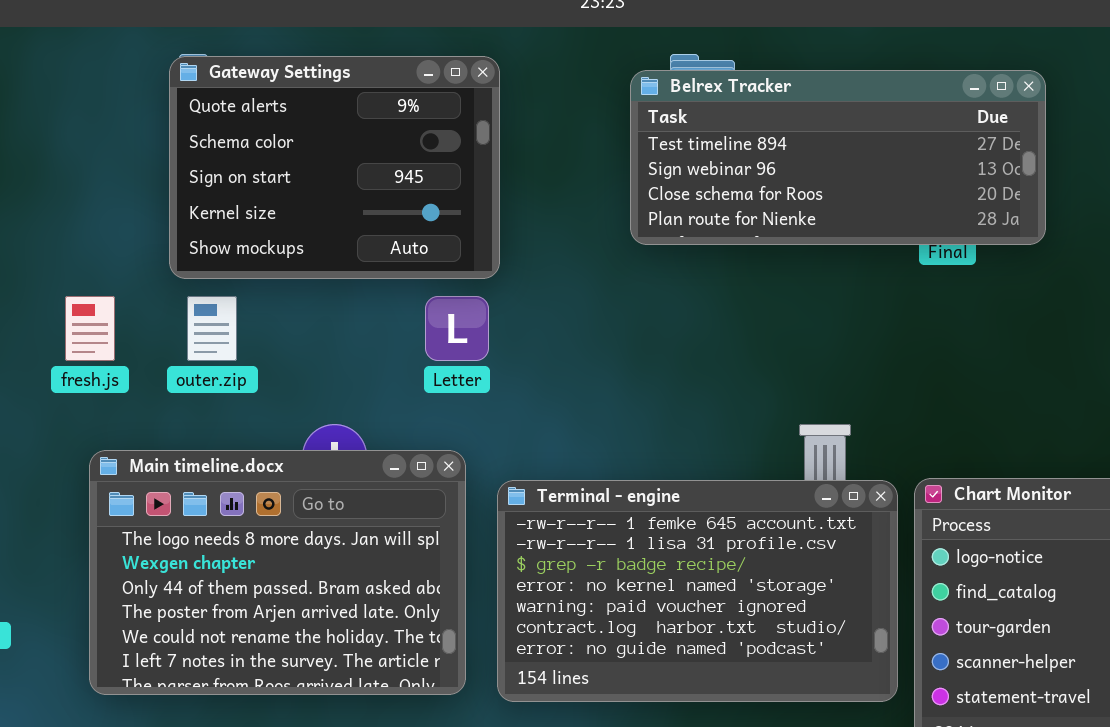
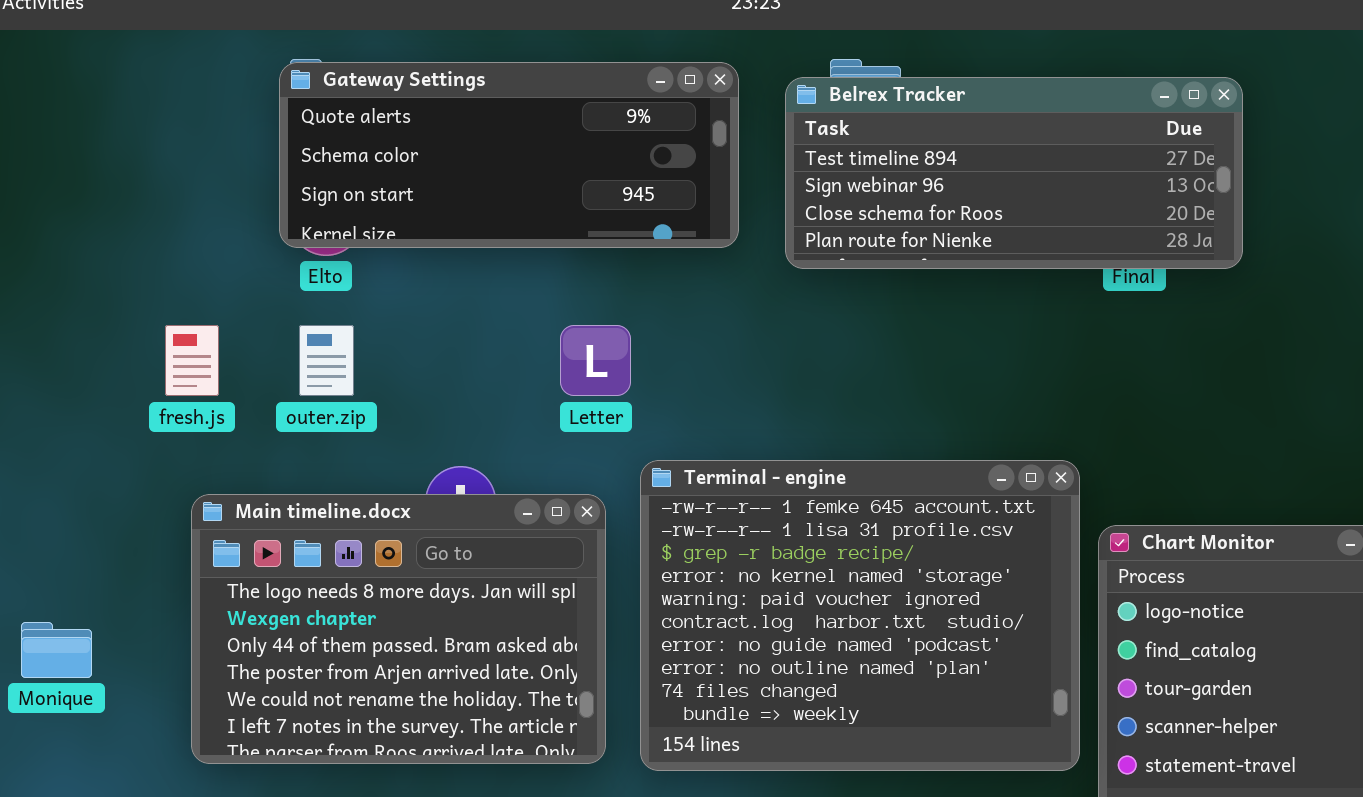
Gateway Settings: [169,56,500,279] -> [279,62,739,248], resized
Terminal - engine: [497,480,898,702] -> [640,460,1080,771], resized

